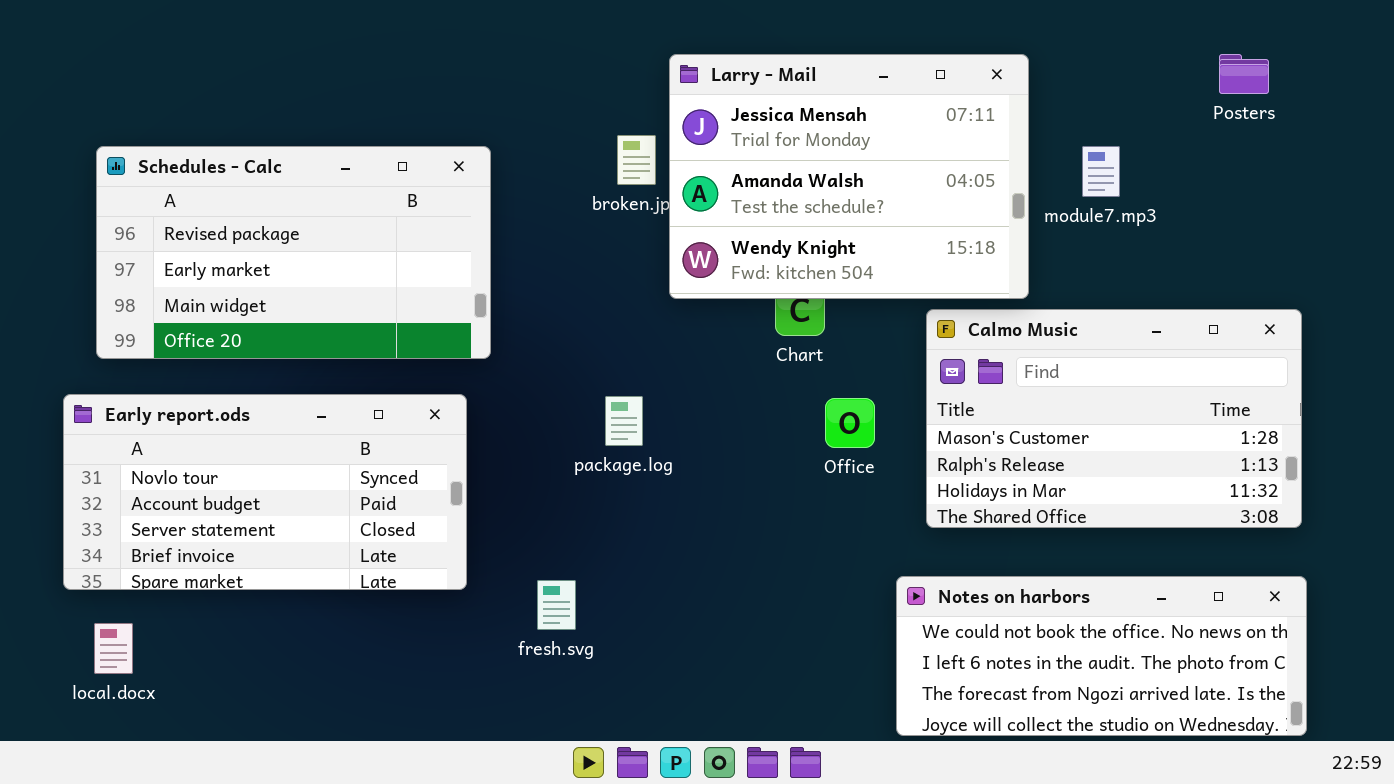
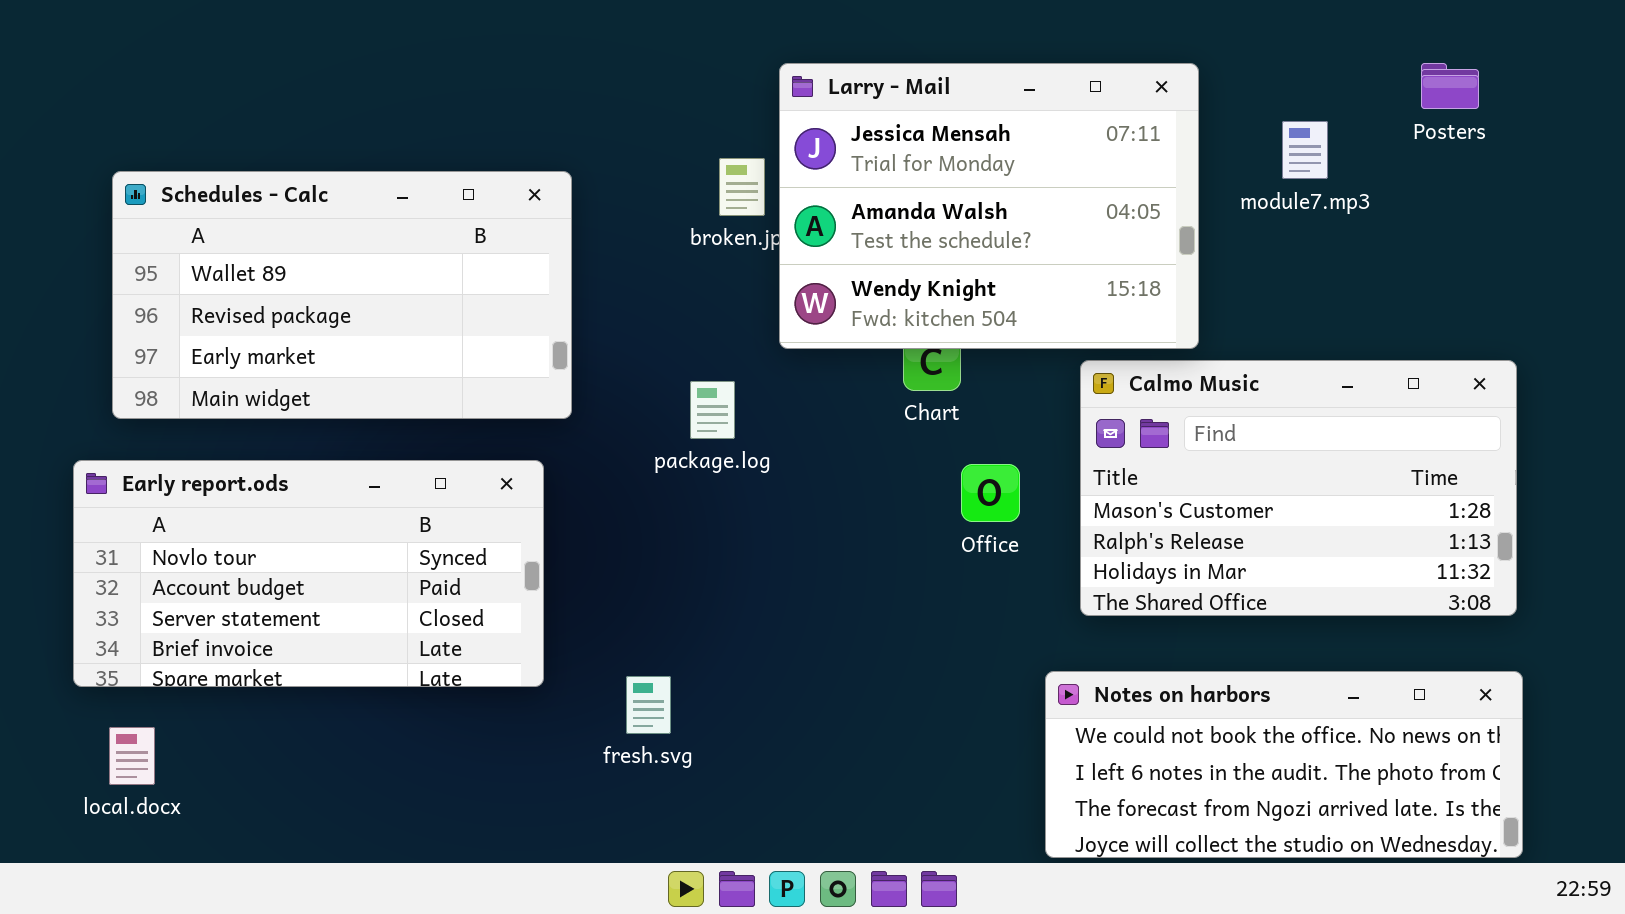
Schedules - Calc: [96,146,491,359] -> [112,171,572,419], scrolled up 1 row
module7.mp3: [1082,146,1120,197] -> [1282,121,1328,179], moved
package.log: [605,396,643,446] -> [690,381,735,439], moved

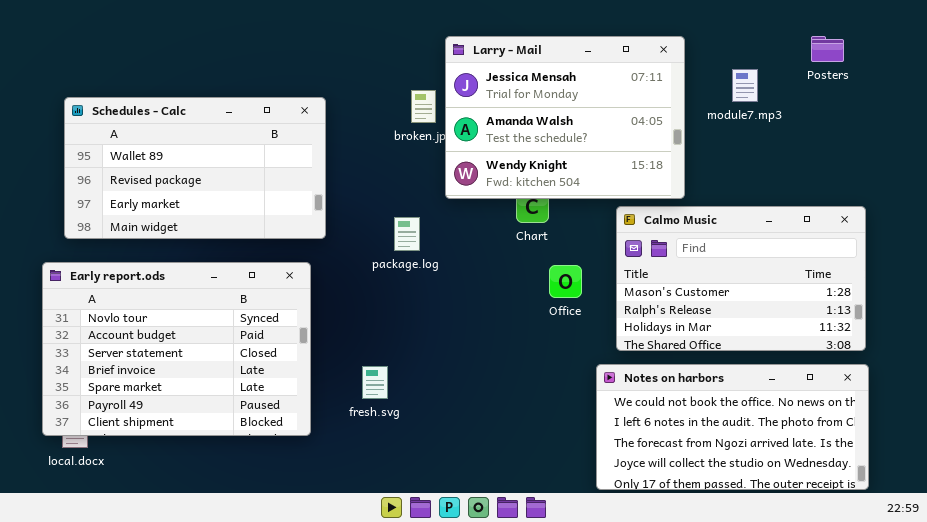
Early report.ods: [73,460,544,687] -> [42,262,311,436], resized
Notes on harbors: [1045,671,1523,858] -> [596,364,869,490], resized
fresh.svg: [626,676,671,734] -> [362,366,388,399], moved

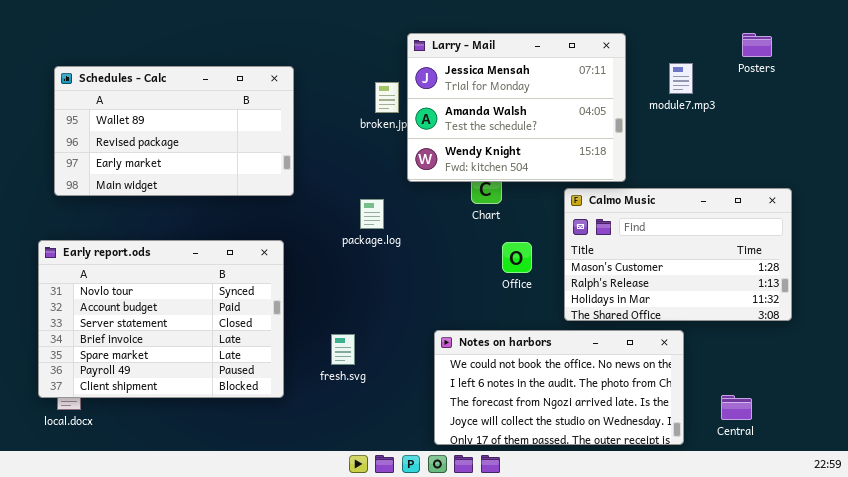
Schedules - Calc: [64,97,326,239] -> [54,66,294,196], moved
Notes on harbors: [596,364,869,490] -> [434,330,684,445], moved

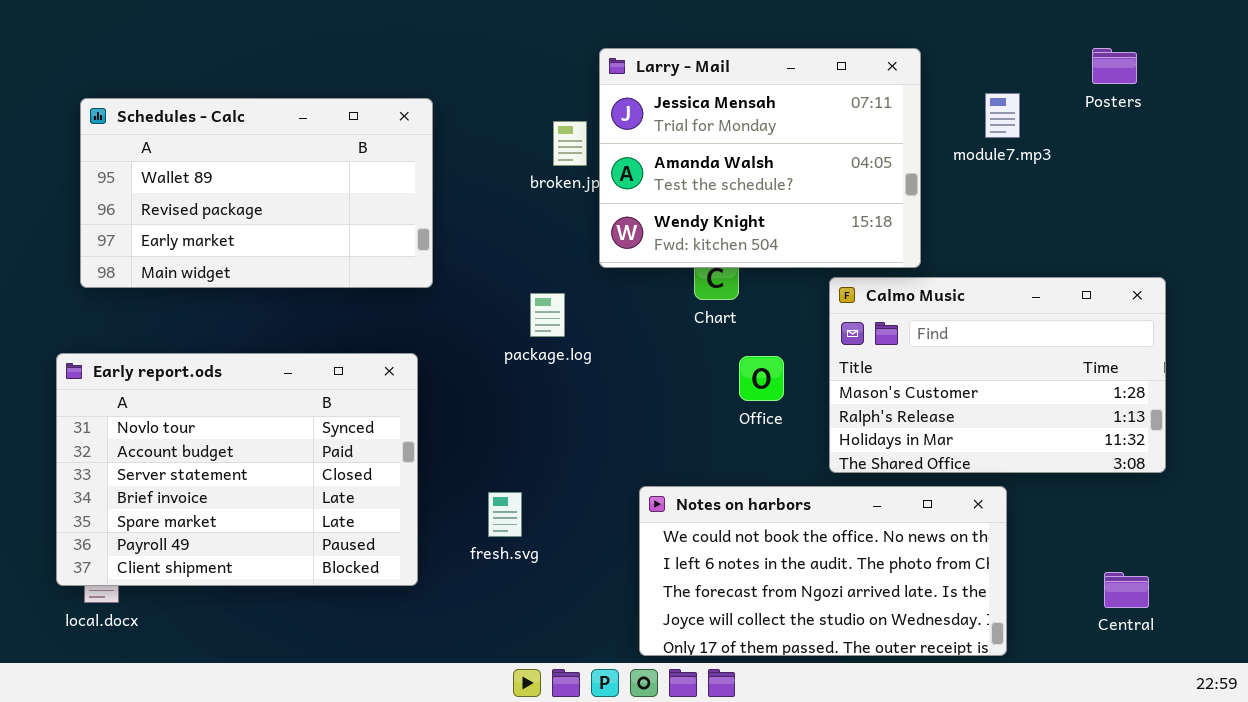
Central: [721,395,752,420] -> [1104,572,1149,608], moved

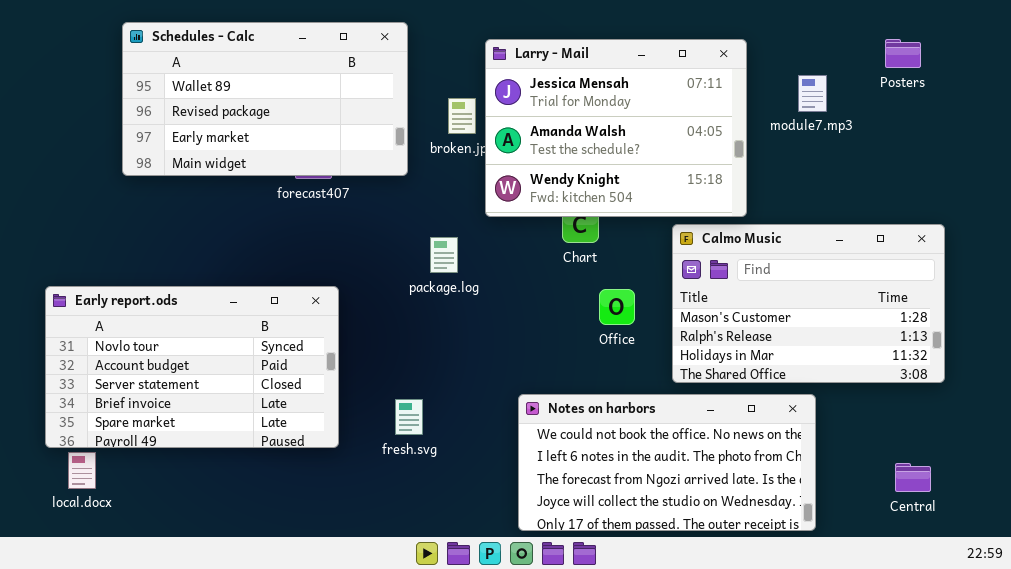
Schedules - Calc: [80,98,433,288] -> [122,22,408,176], moved
Early report.ods: [56,353,418,586] -> [45,286,339,448], resized

